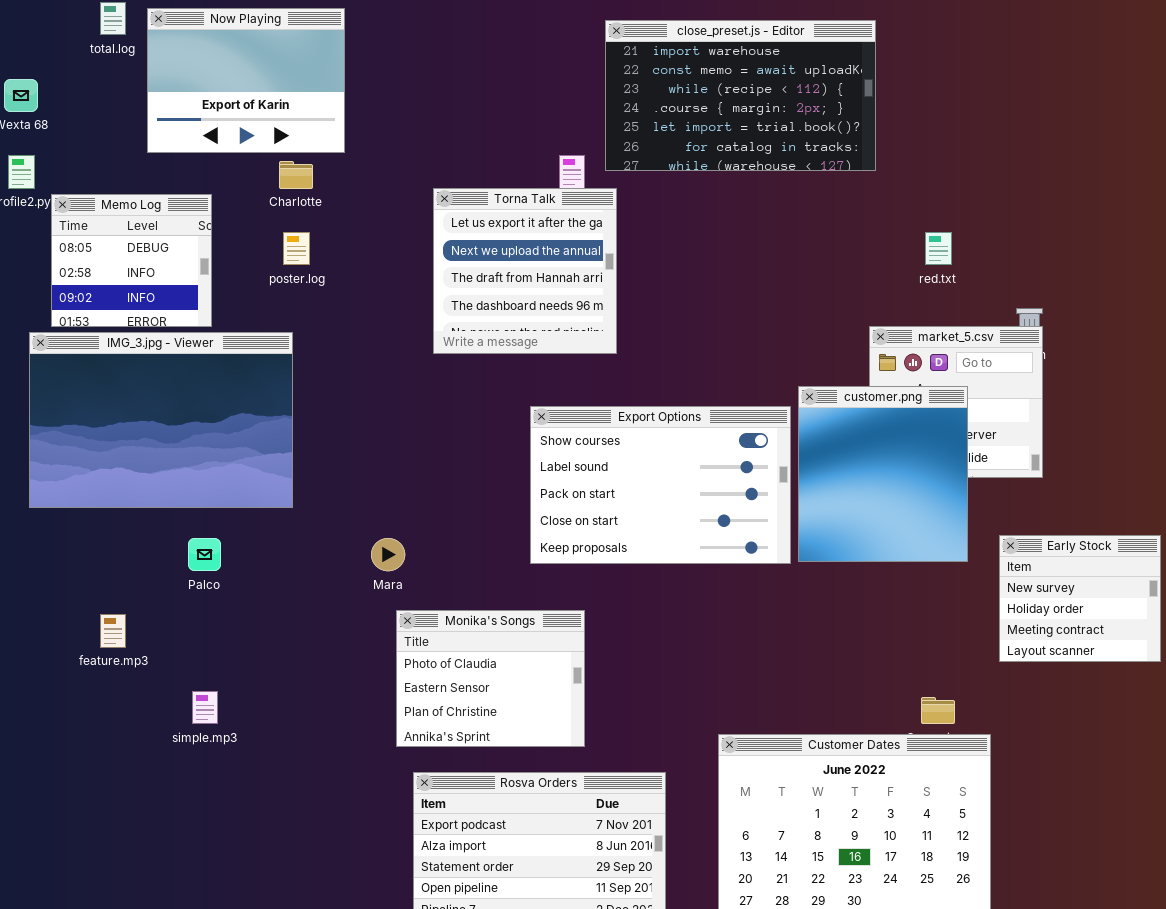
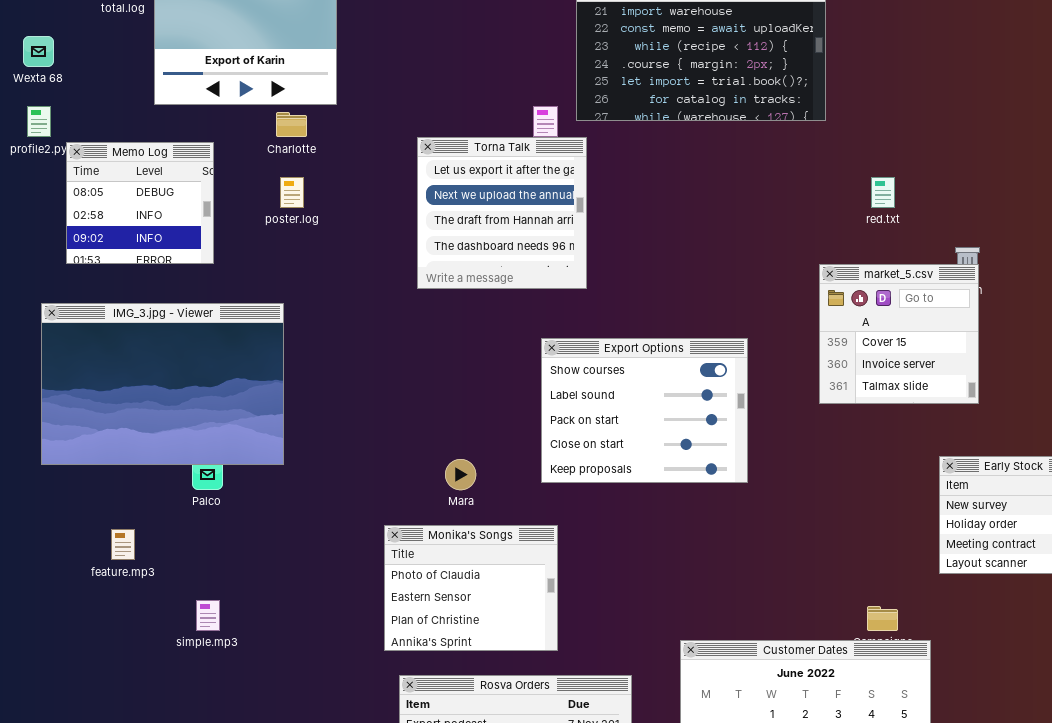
IMG_3.jpg - Viewer: [29,332,293,508] -> [41,303,284,465], moved
customer.png: [798,386,968,562] -> none, closed
Export Options: [530,406,791,564] -> [541,338,748,483], resized
Mara: [371,538,405,571] -> [445,459,476,490], moved

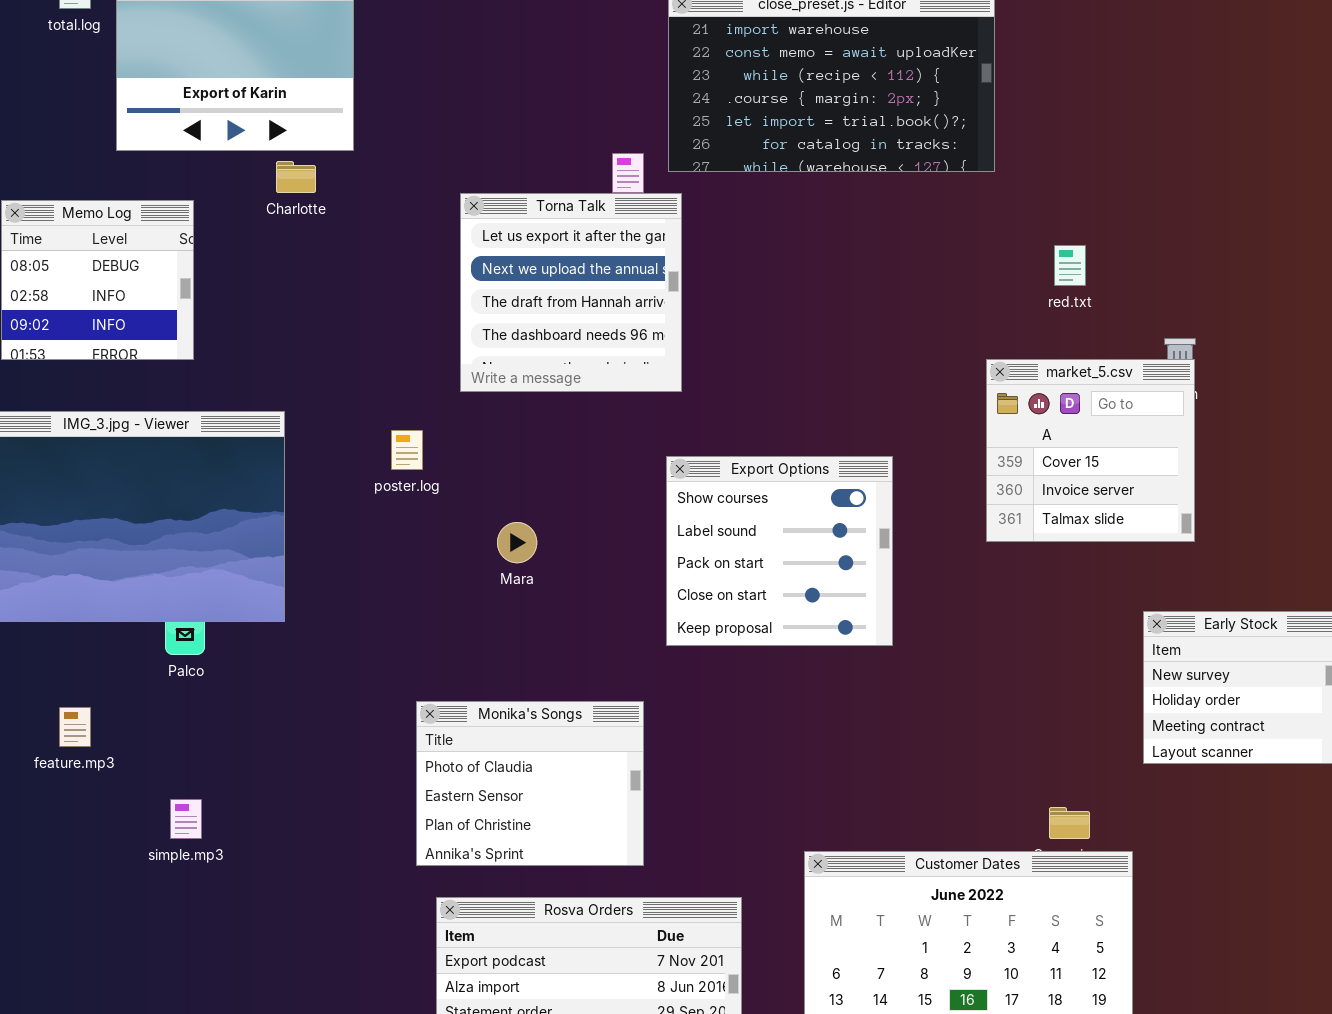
poster.log: [280,177,304,208] -> [391,430,423,470], moved
Export Options: [541,338,748,483] -> [666,456,893,646], resized
Mara: [445,459,476,490] -> [497,522,537,563], moved

